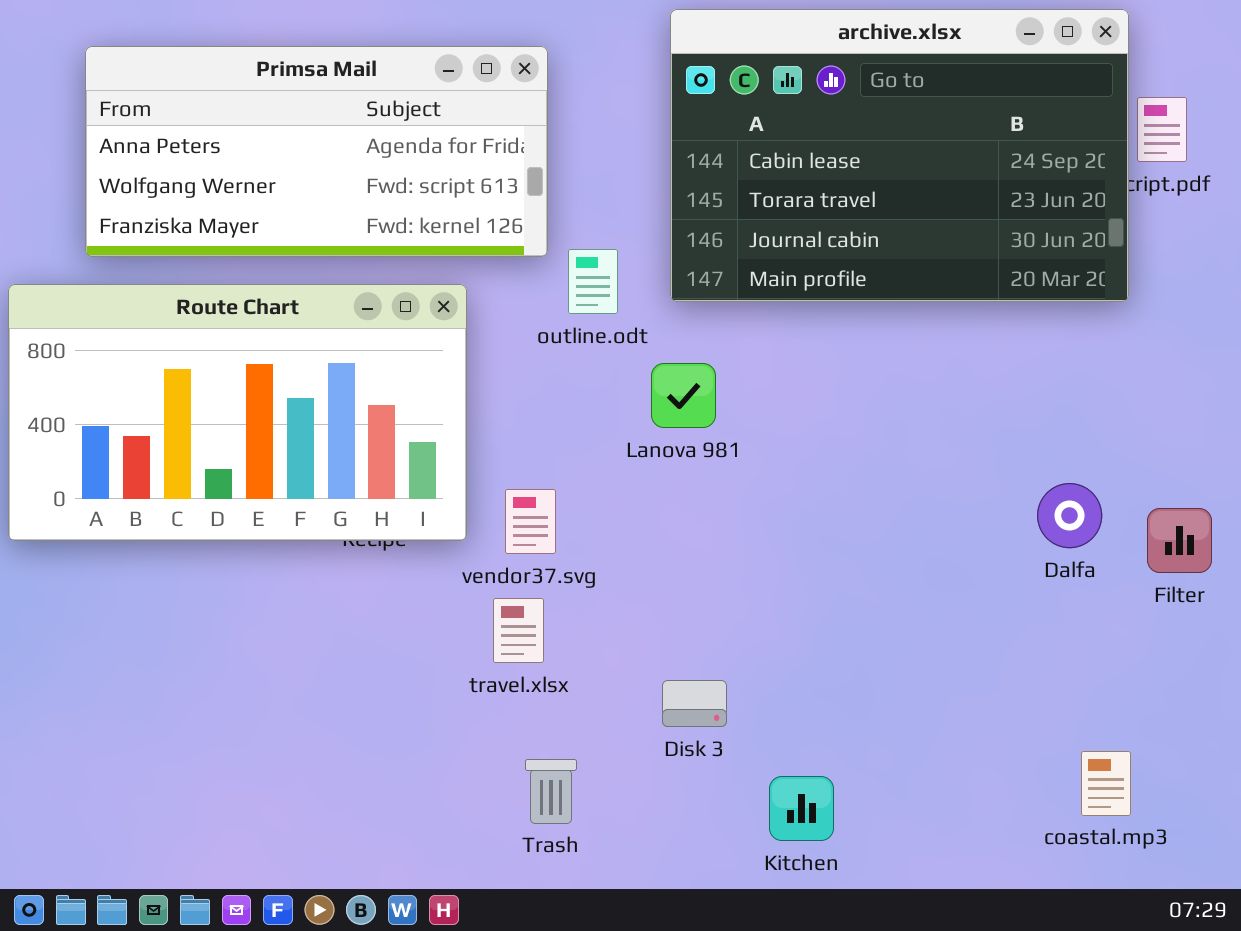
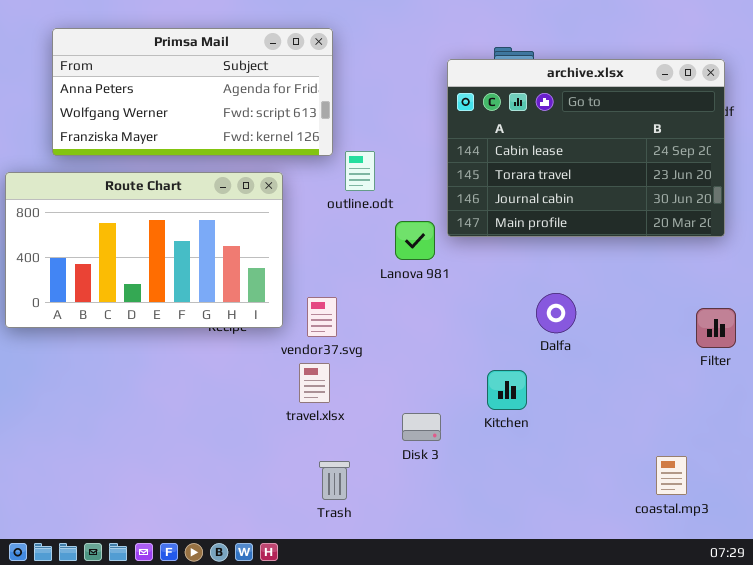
archive.xlsx: [670,9,1129,302] -> [447,59,725,237], moved
Dalfa: [1037,483,1102,548] -> [536,293,576,333], moved
Kitchen: [769,776,834,841] -> [487,370,527,410], moved

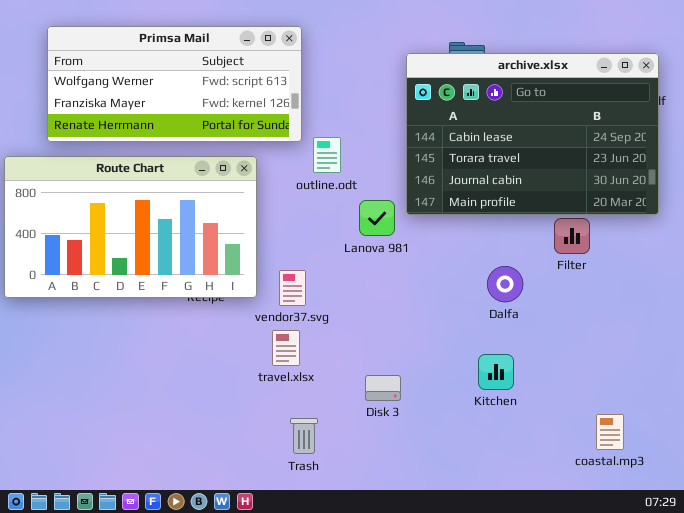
Primsa Mail: [52,28,333,156] -> [47,26,302,142], scrolled down 1 row
Filter: [696,308,736,348] -> [554,218,590,254], moved
Kitchen: [487,370,527,410] -> [478,354,514,390], moved

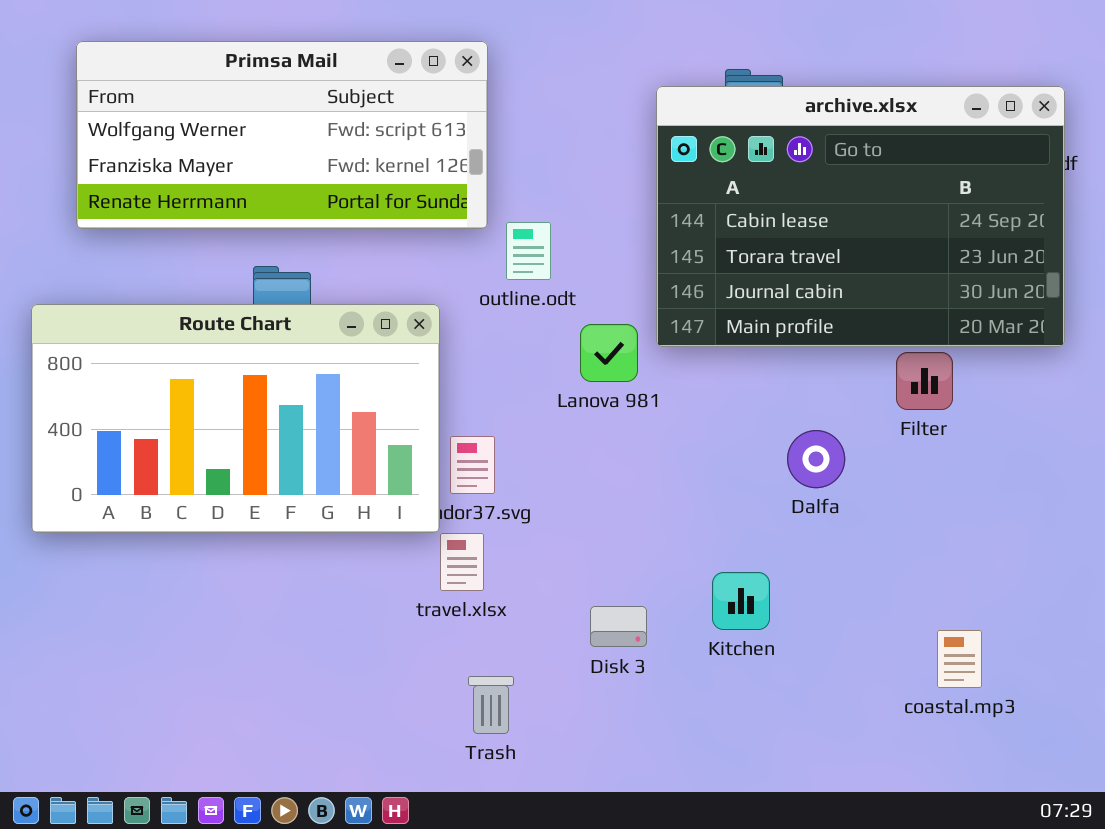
Route Chart: [4,156,257,298] -> [31,304,440,533], moved
Kitchen: [478,354,514,390] -> [712,572,770,630], moved
coastal.mp3: [596,414,624,450] -> [937,630,982,688], moved

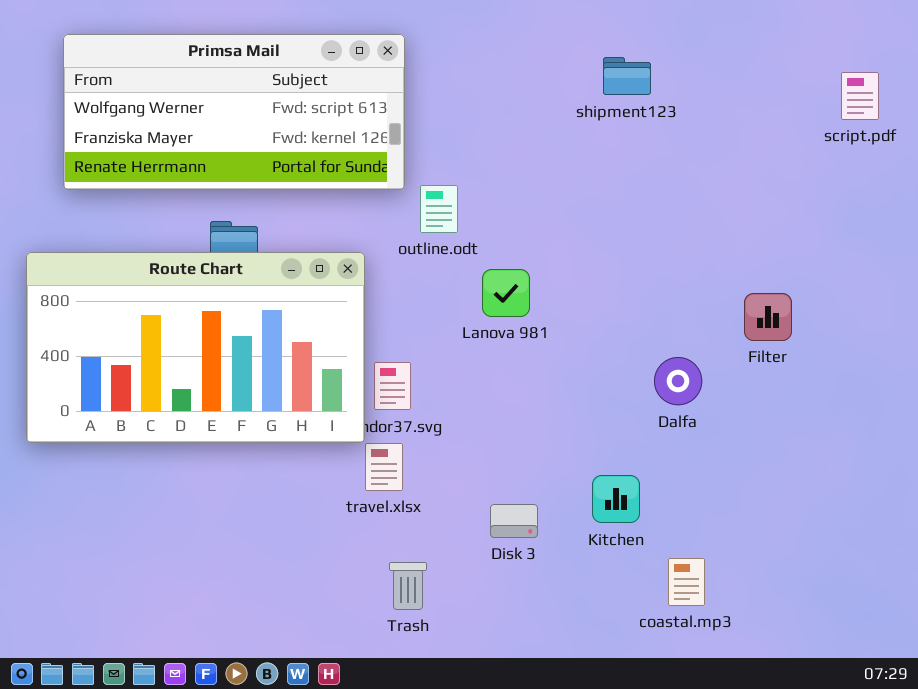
archive.xlsx: [656,86,1065,347] -> none, closed
coastal.mp3: [937,630,982,688] -> [668,558,705,606], moved

